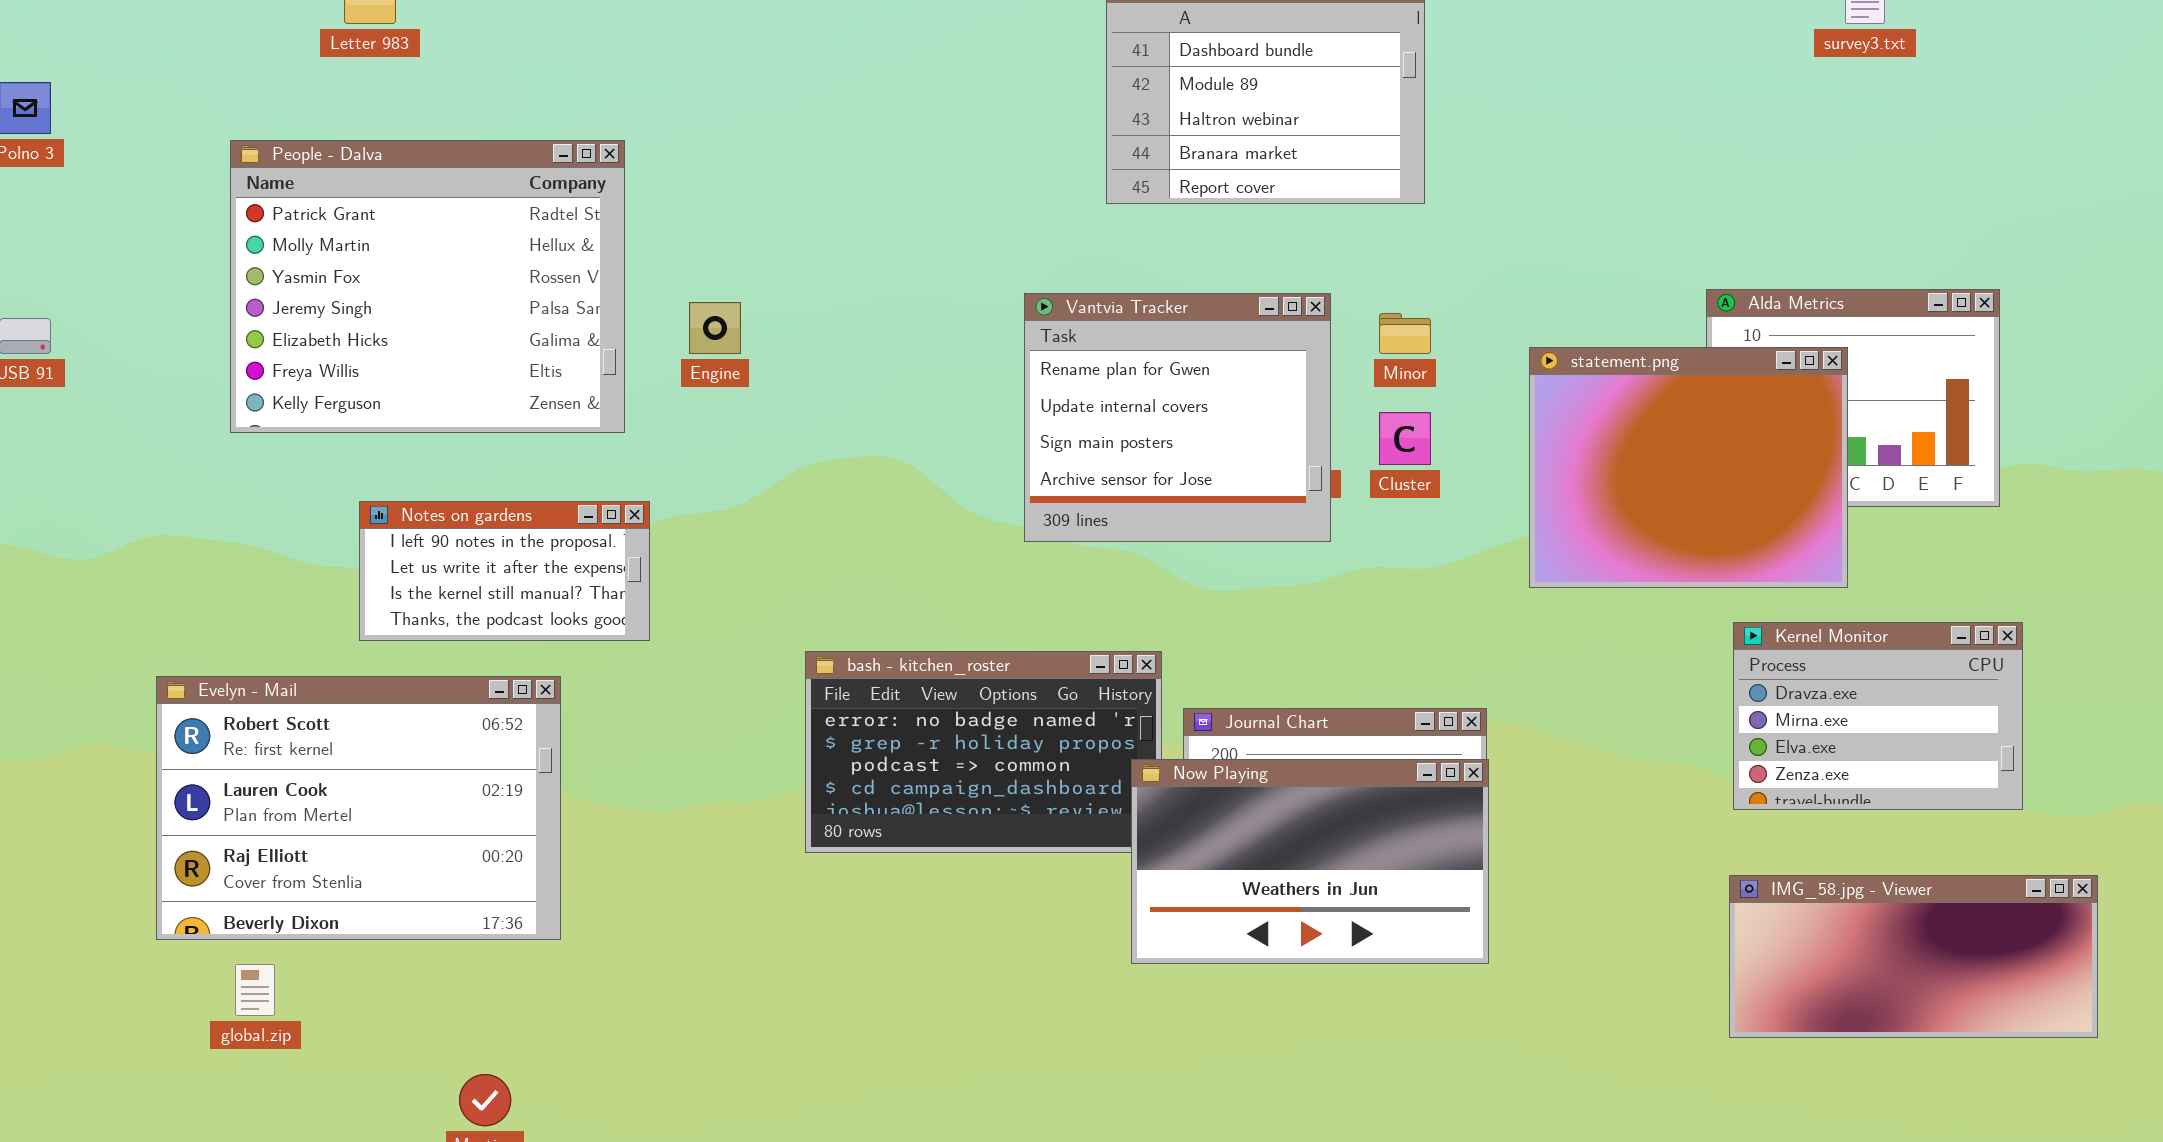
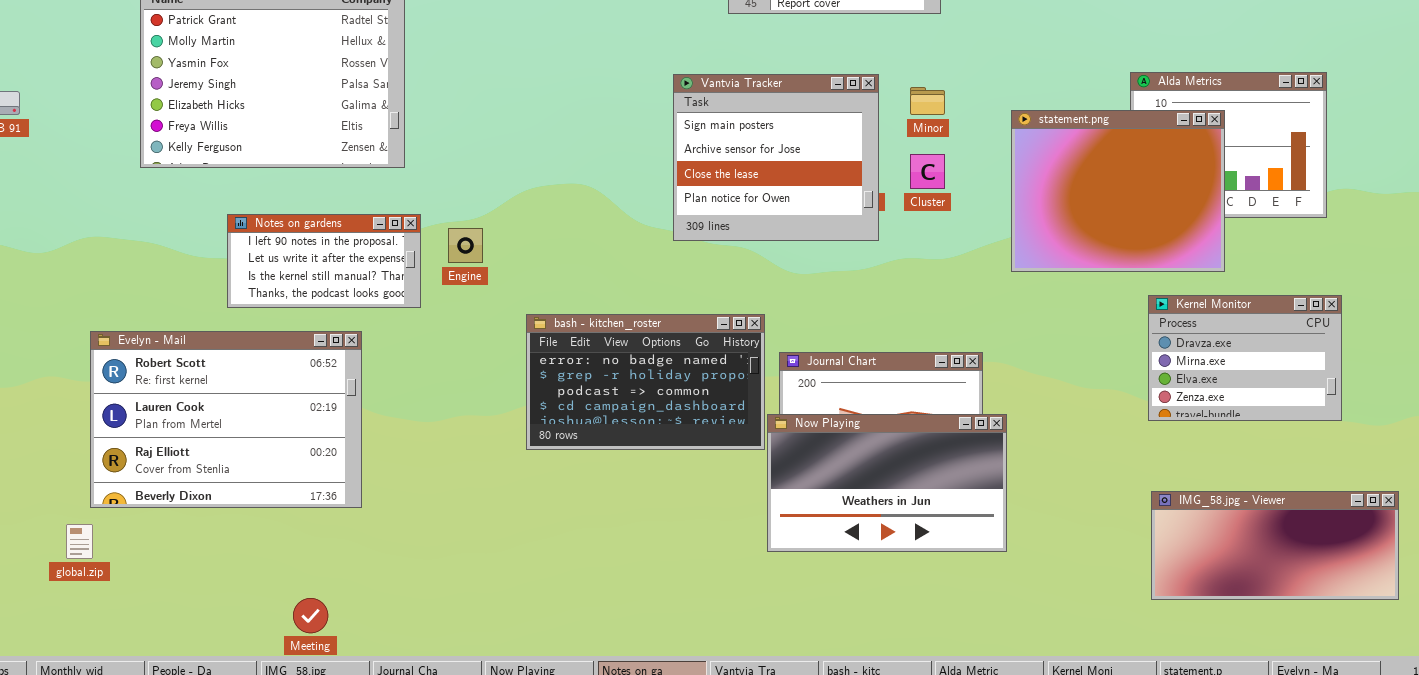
Vantvia Tracker: [1024,293,1331,542] -> [673,74,879,241], scrolled down 2 rows
Engine: [689,302,741,354] -> [448,228,483,263], moved
Now Playing: [1131,759,1489,964] -> [767,414,1007,552], moved
IMG_58.jpg - Viewer: [1729,875,2098,1038] -> [1151,491,1399,600], moved
global.zip: [235,964,275,1016] -> [66,524,93,559], moved

